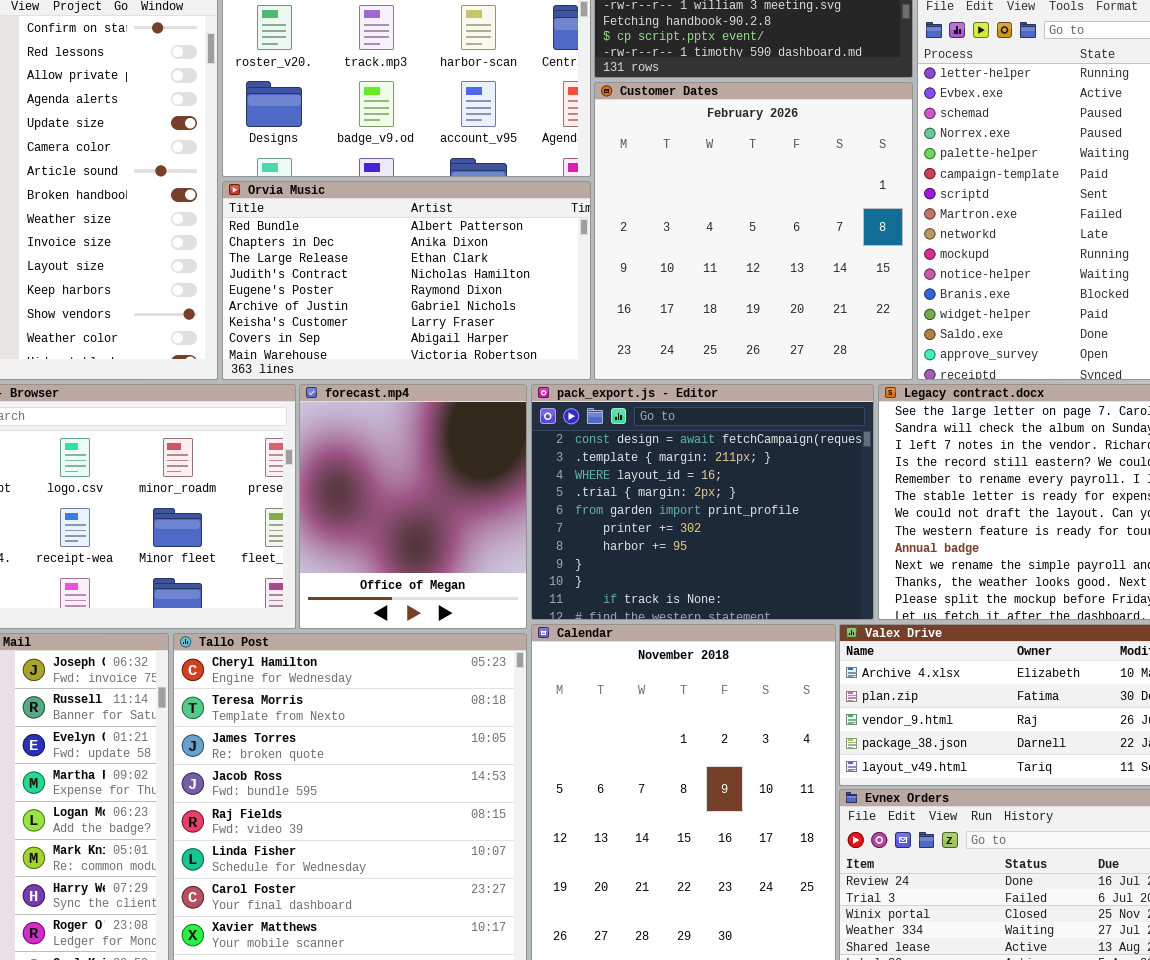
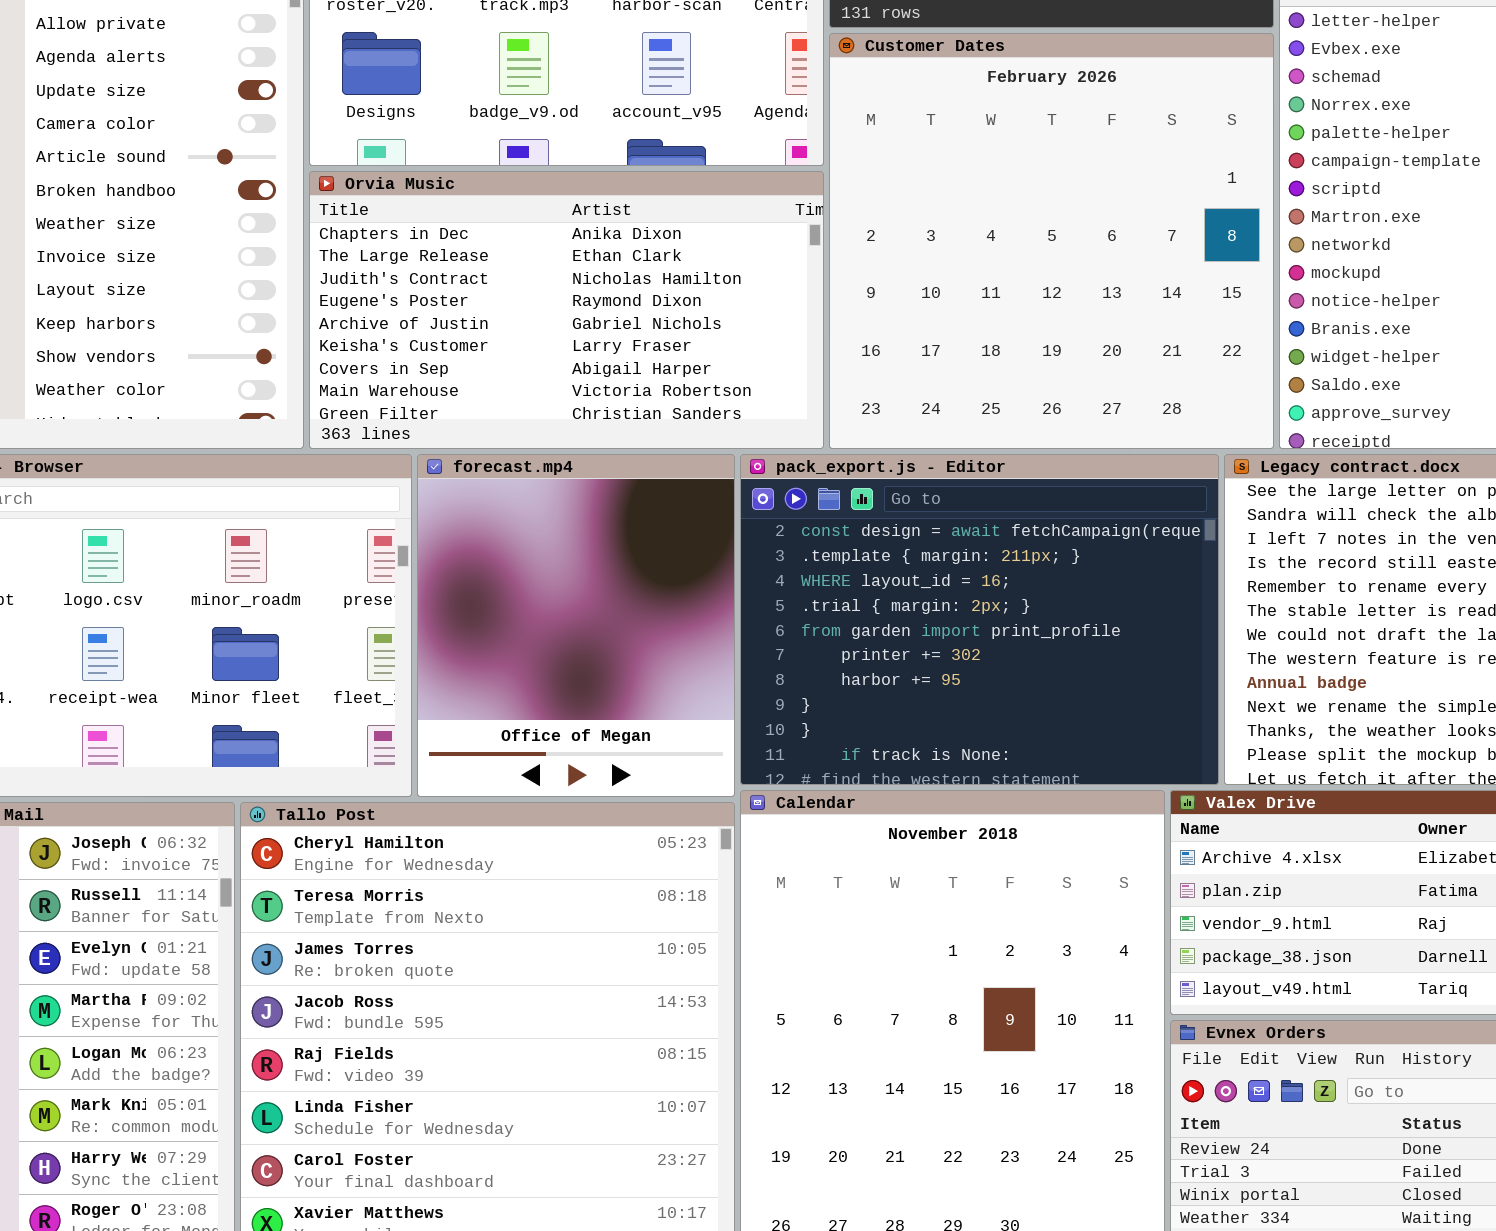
Orvia Music: [222,181,591,380] -> [309,171,824,449], scrolled down 1 row

